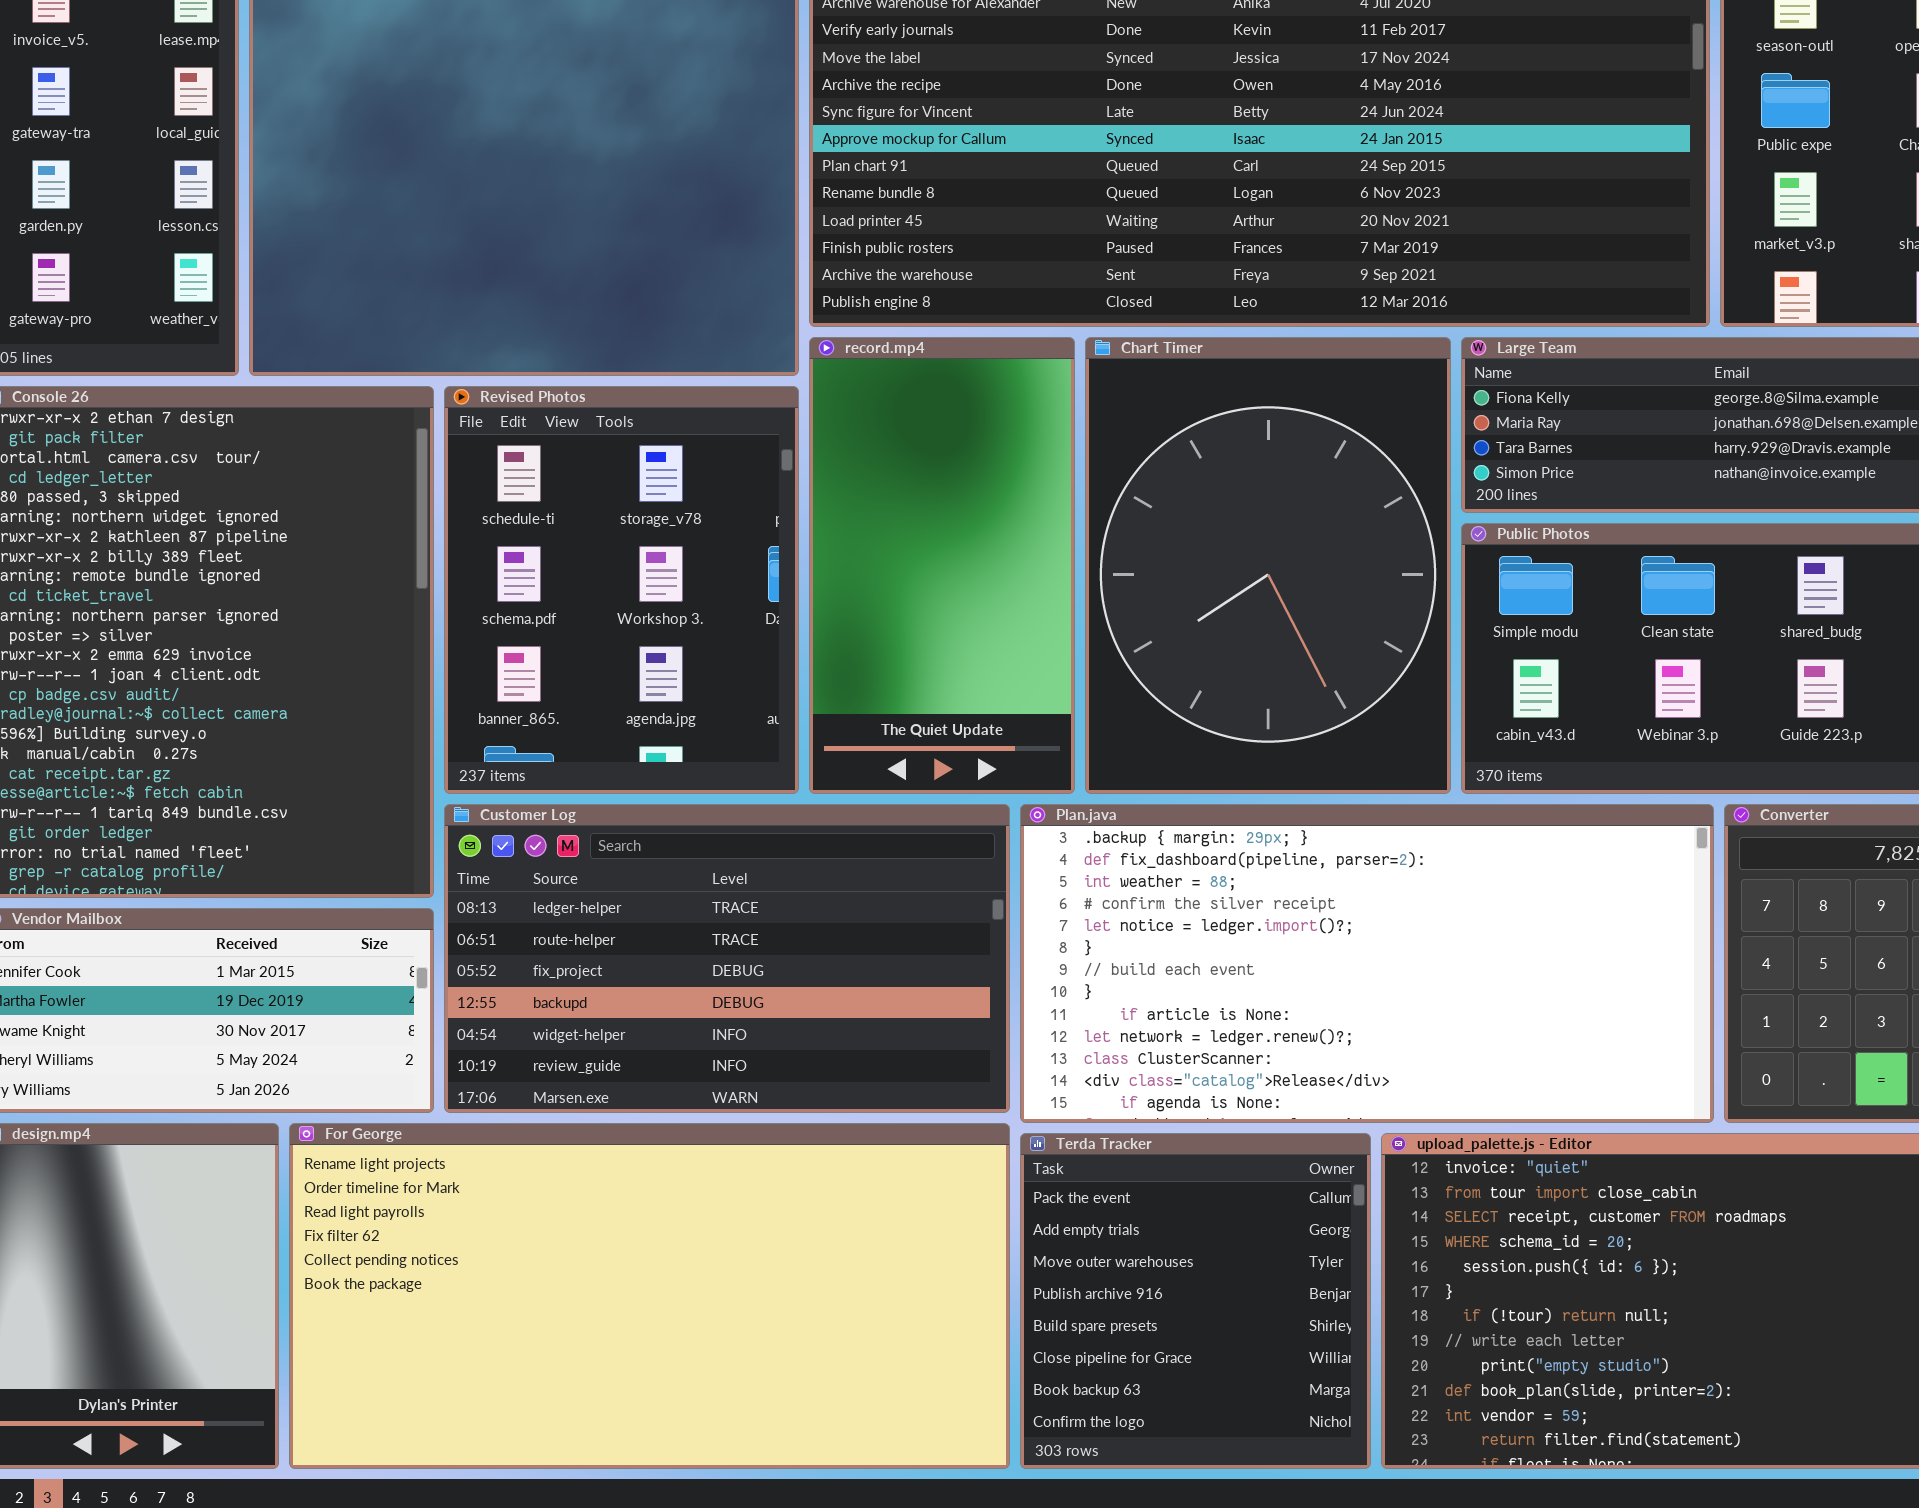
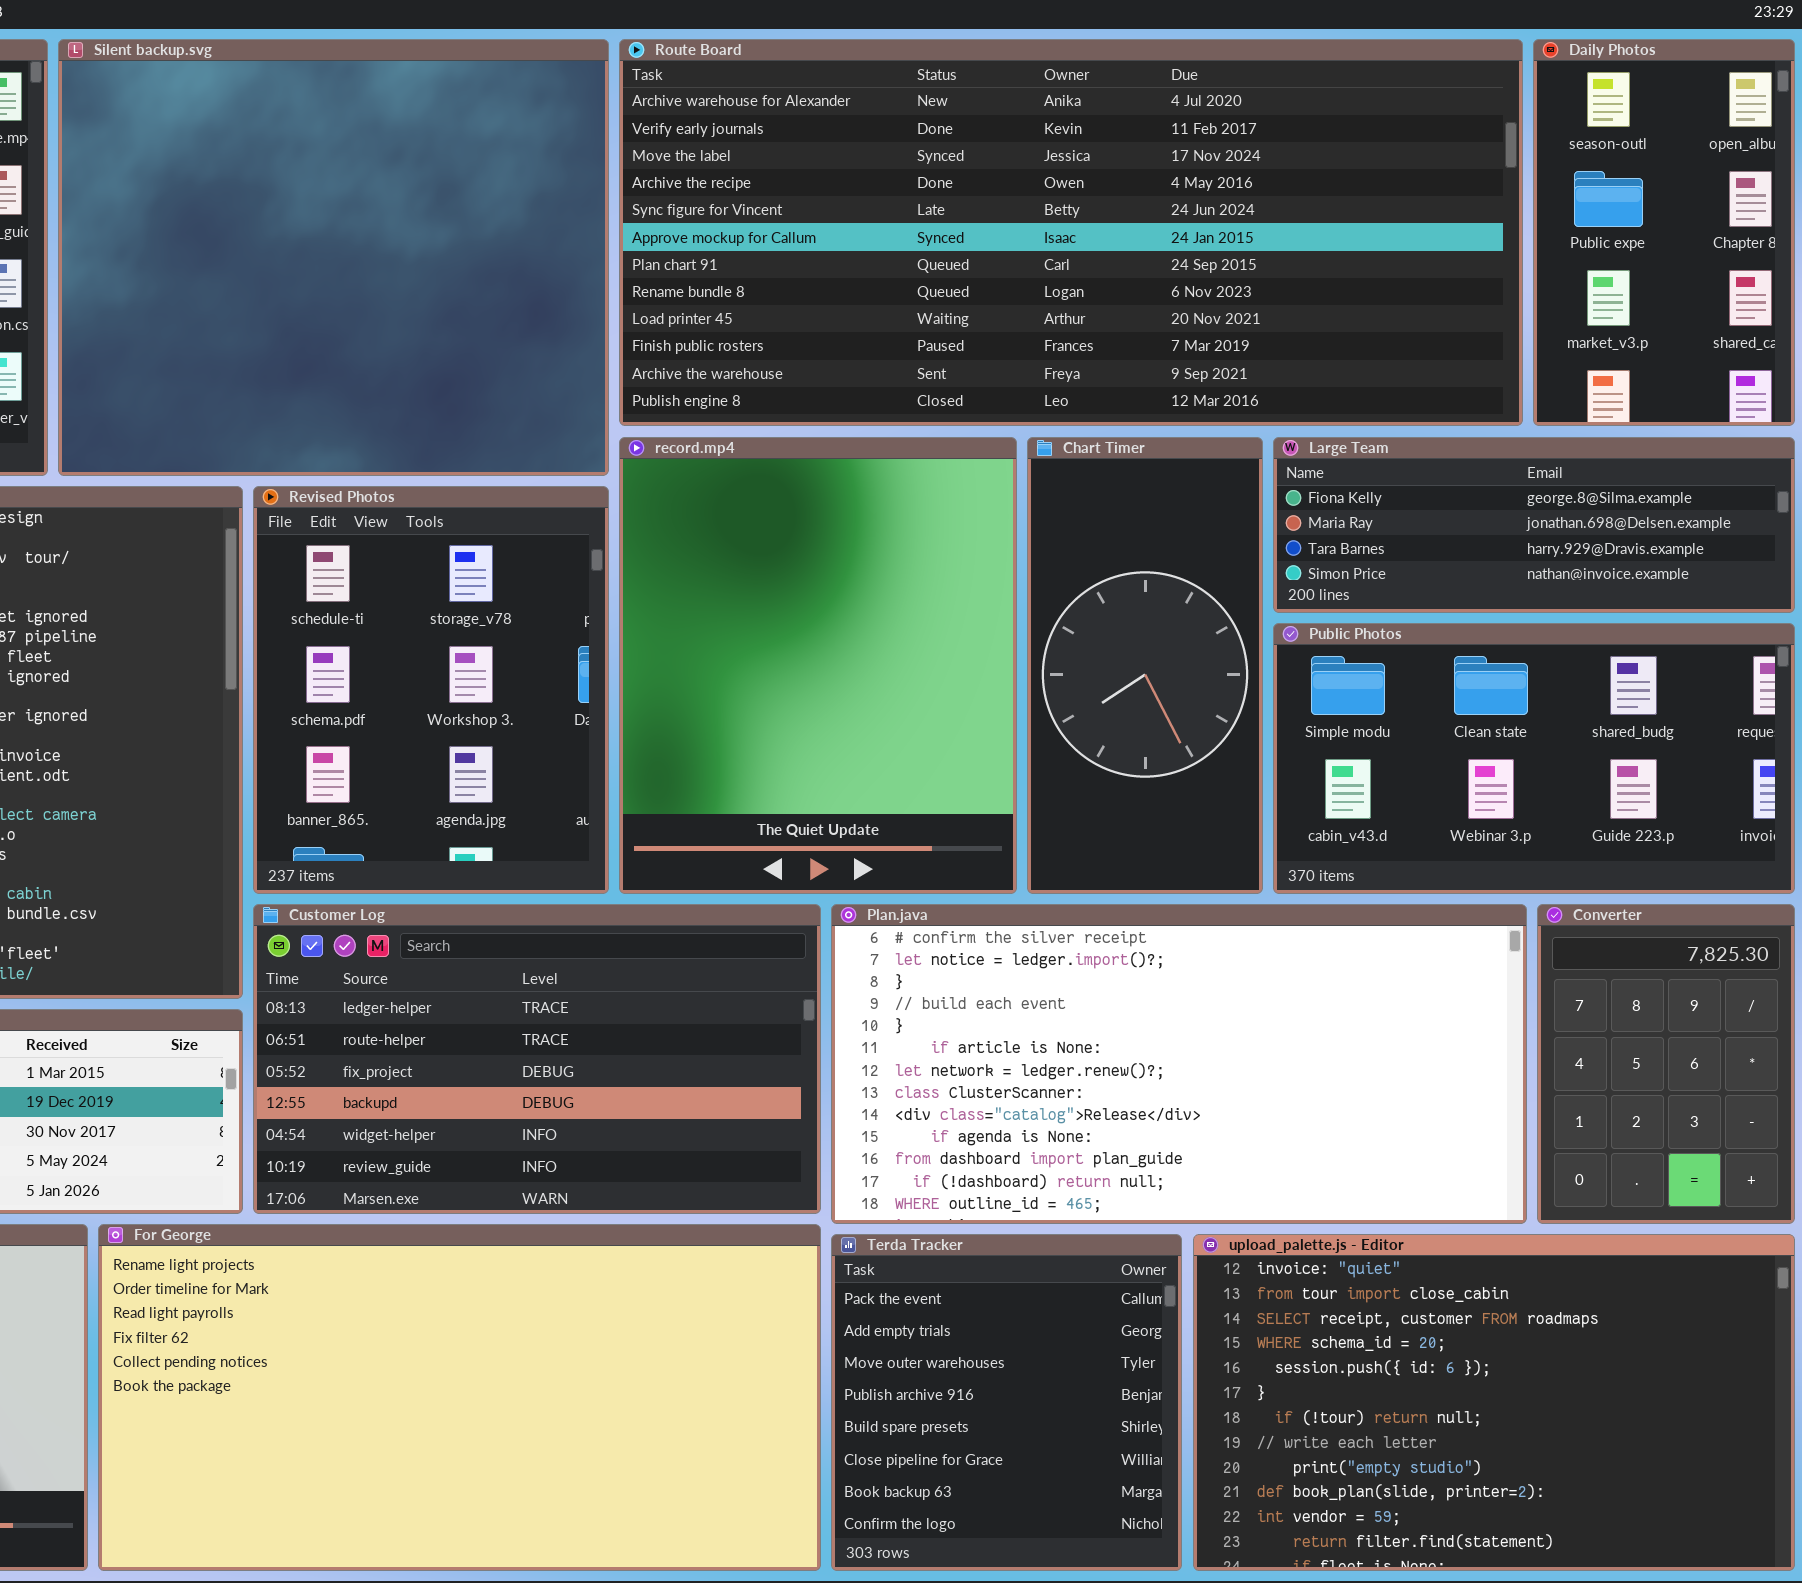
record.mp4: [809,337,1075,794] -> [619,437,1017,894], resized
Chart Timer: [1085,337,1451,794] -> [1027,437,1263,894], resized
Plan.java: [1020,804,1714,1123] -> [831,904,1527,1224], scrolled down 3 rows

